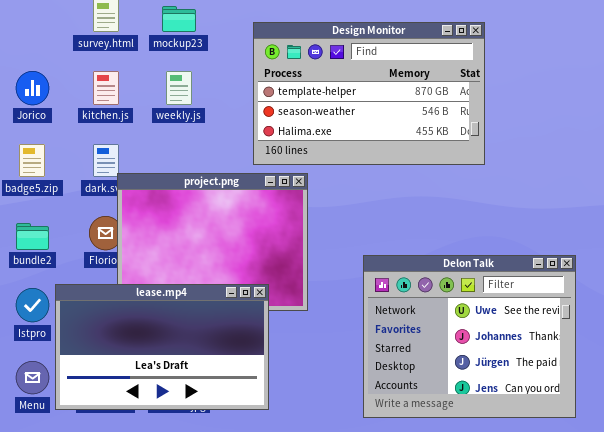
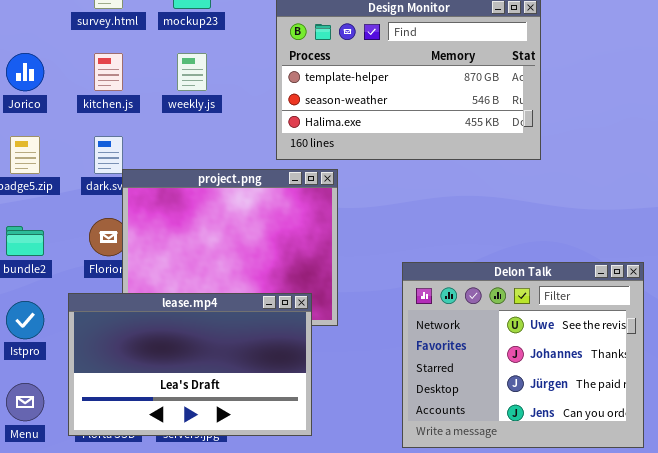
lease.mp4: [55,284,269,410] -> [68,293,312,436], moved

